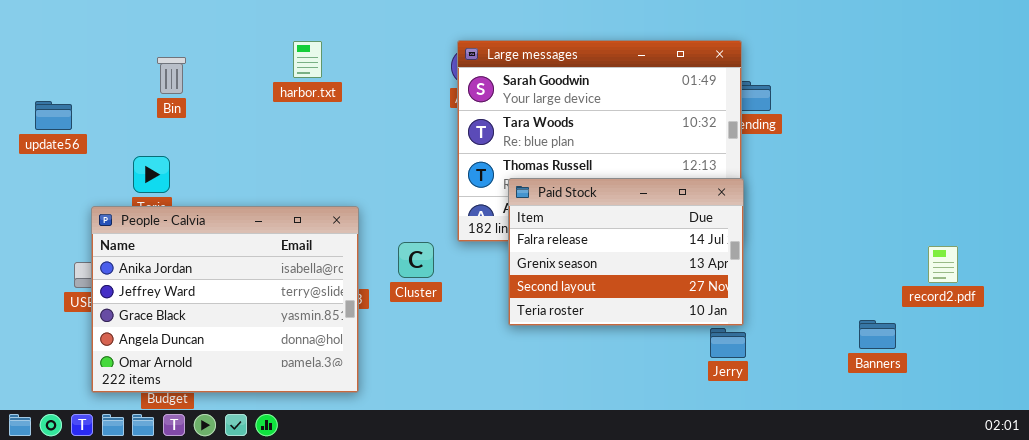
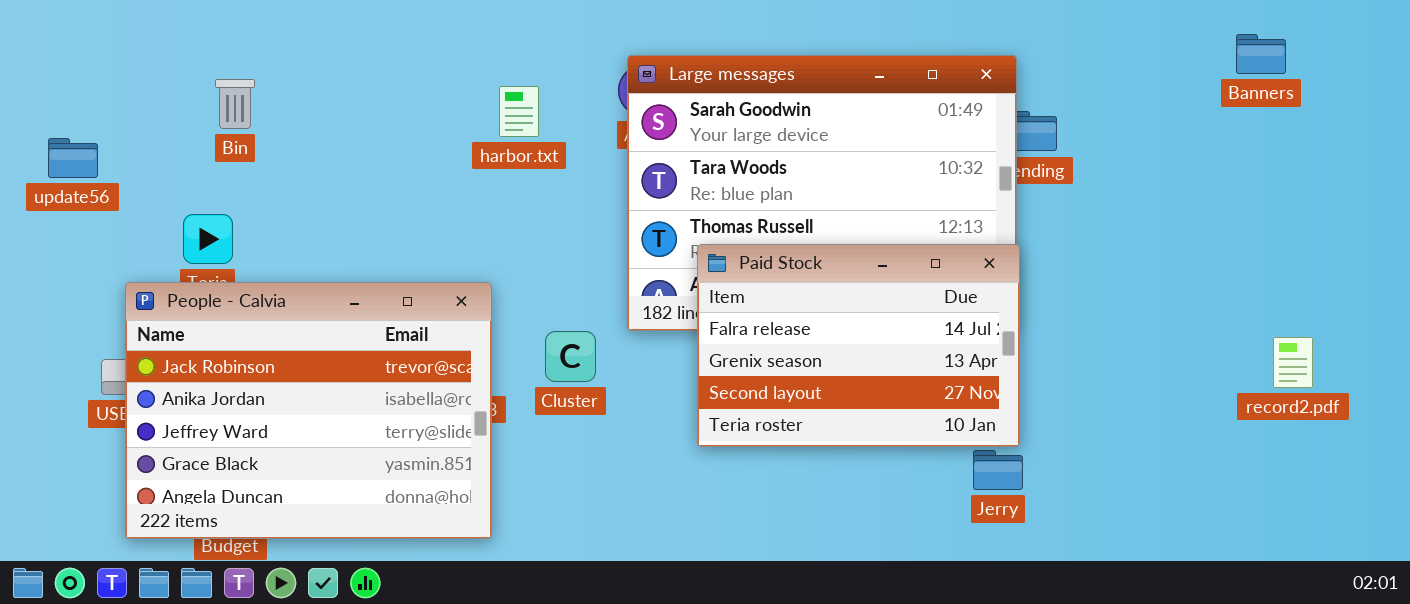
harbor.txt: [293,41,322,78] -> [499,86,539,137], moved
People - Calvia: [91,206,359,393] -> [125,282,492,539], scrolled up 1 row
Banners: [859,320,896,349] -> [1236,34,1286,74], moved

